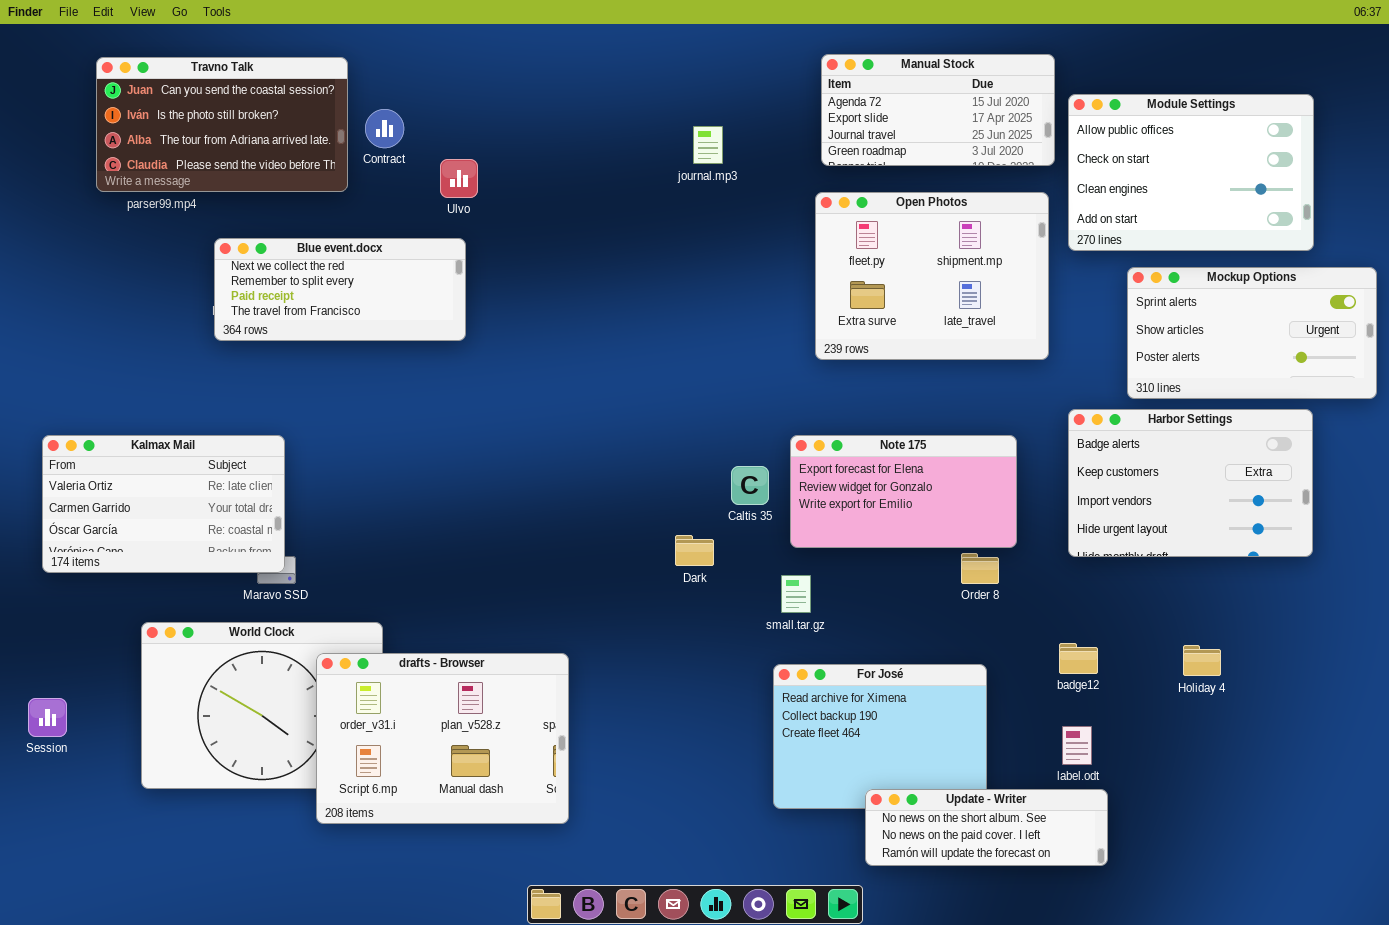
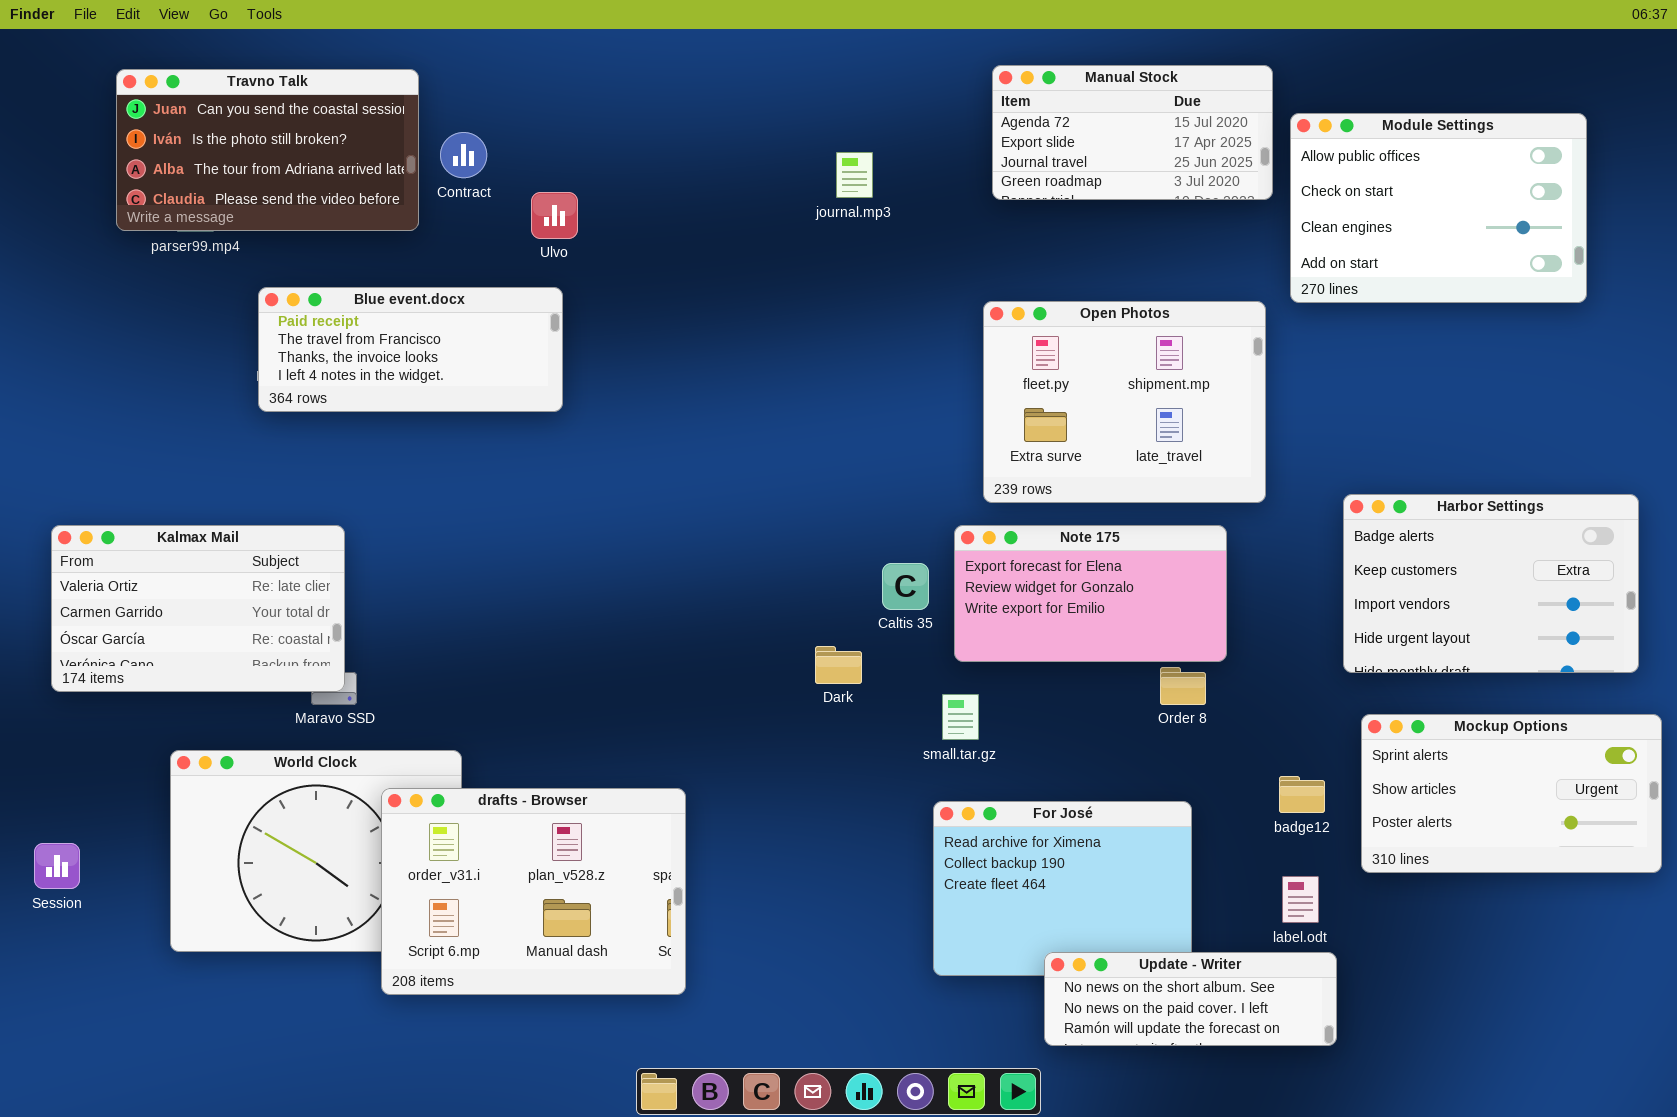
Open Photos: [815,192,1049,360] -> [983,301,1266,503], moved
Blue event.docx: [214,238,466,341] -> [258,287,563,412], scrolled down 2 rows
Mockup Options: [1127,267,1377,399] -> [1361,714,1662,873], moved
Harbor Settings: [1068,409,1313,557] -> [1343,494,1639,673], moved

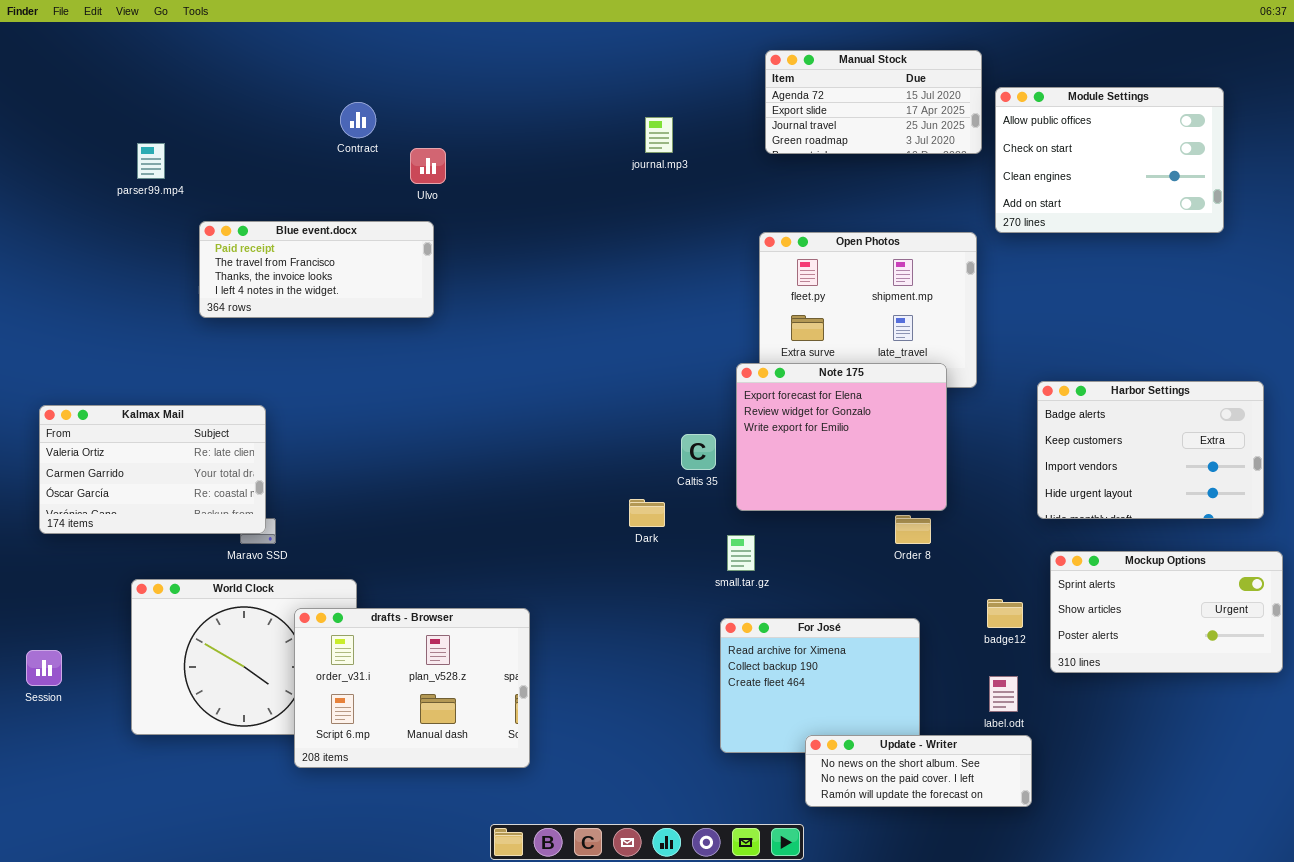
Travno Talk: [116,69,419,231] -> none, closed
Note 175: [954,525,1227,662] -> [736,363,947,511], resized

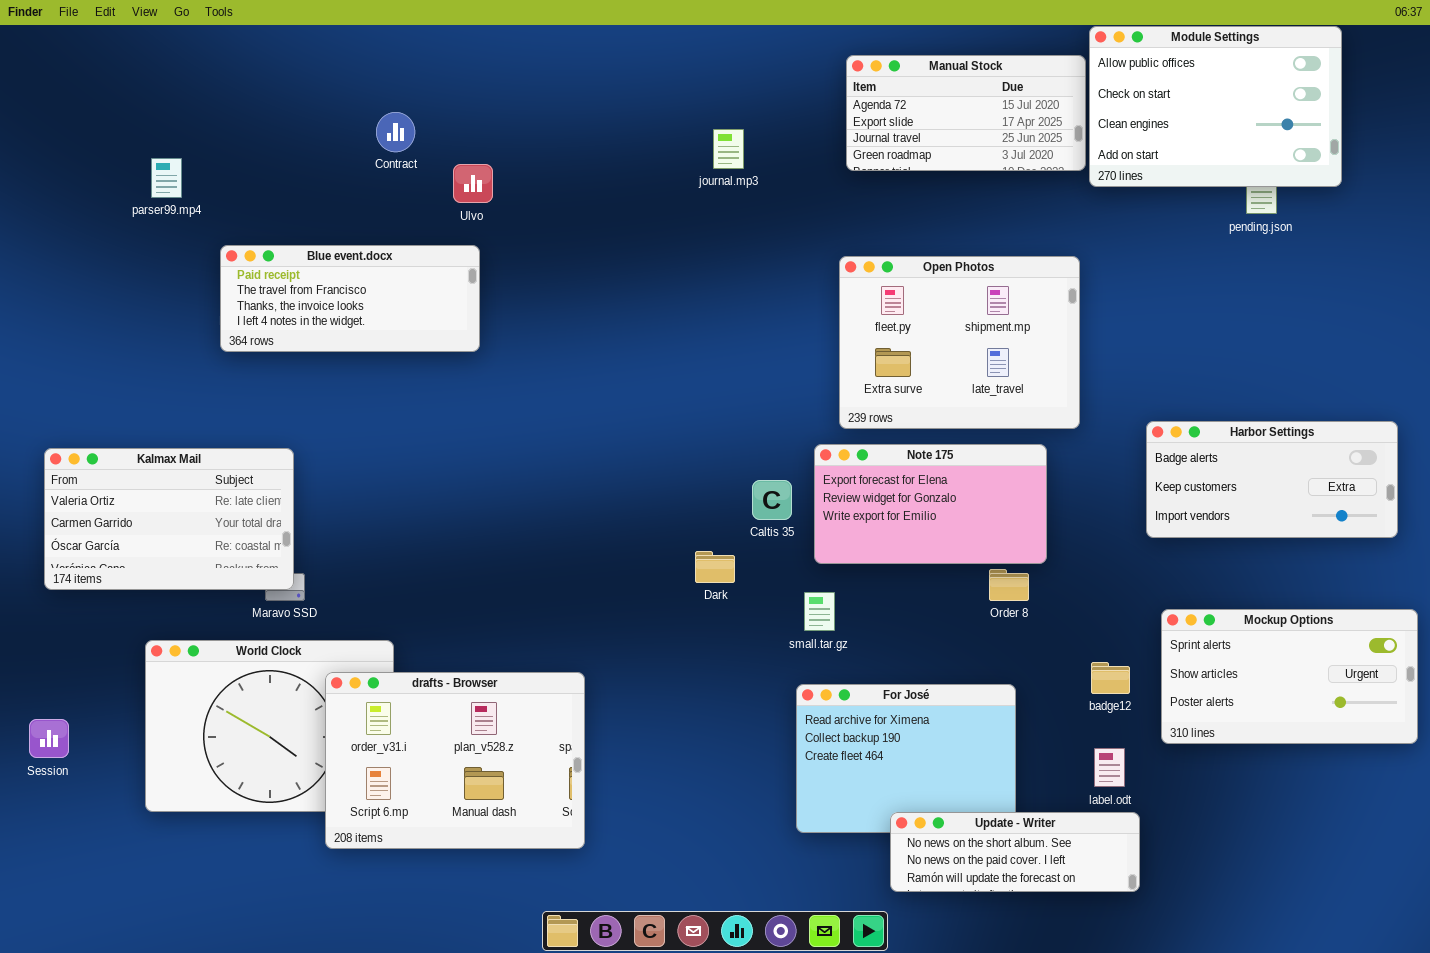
Module Settings: [995,87,1224,233] -> [1089,26,1342,187], moved
Note 175: [736,363,947,511] -> [814,444,1047,564], resized
Harbor Settings: [1037,381,1264,519] -> [1146,421,1398,538], resized

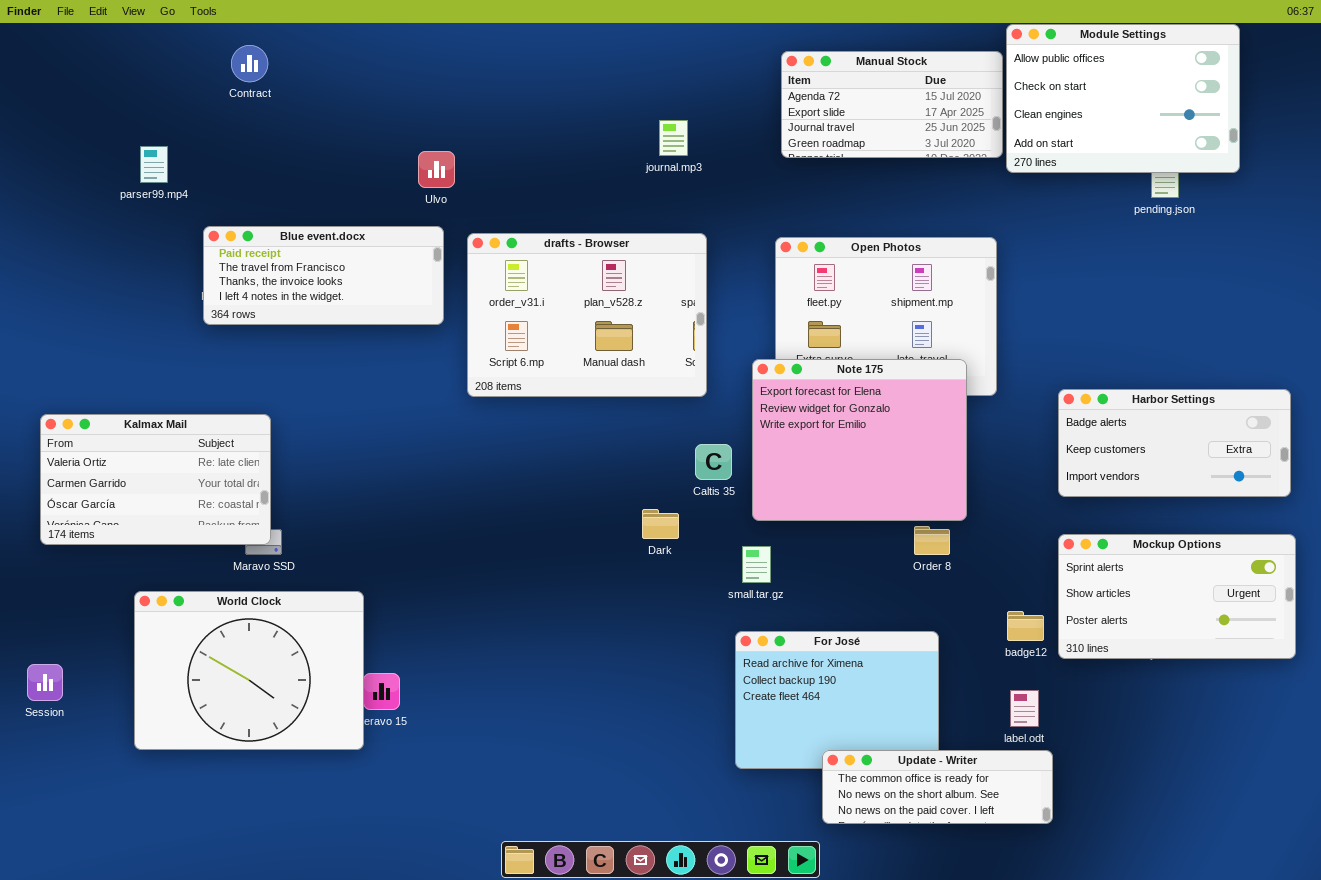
Contract: [376,112,415,152] -> [231,45,268,82], moved
Note 175: [814,444,1047,564] -> [752,359,967,521], resized
Mockup Options: [1161,609,1418,744] -> [1058,534,1296,659], moved
drafts - Browser: [325,672,585,849] -> [467,233,707,397], moved
Update - Writer: [890,812,1140,892] -> [822,750,1053,824], scrolled up 1 row

